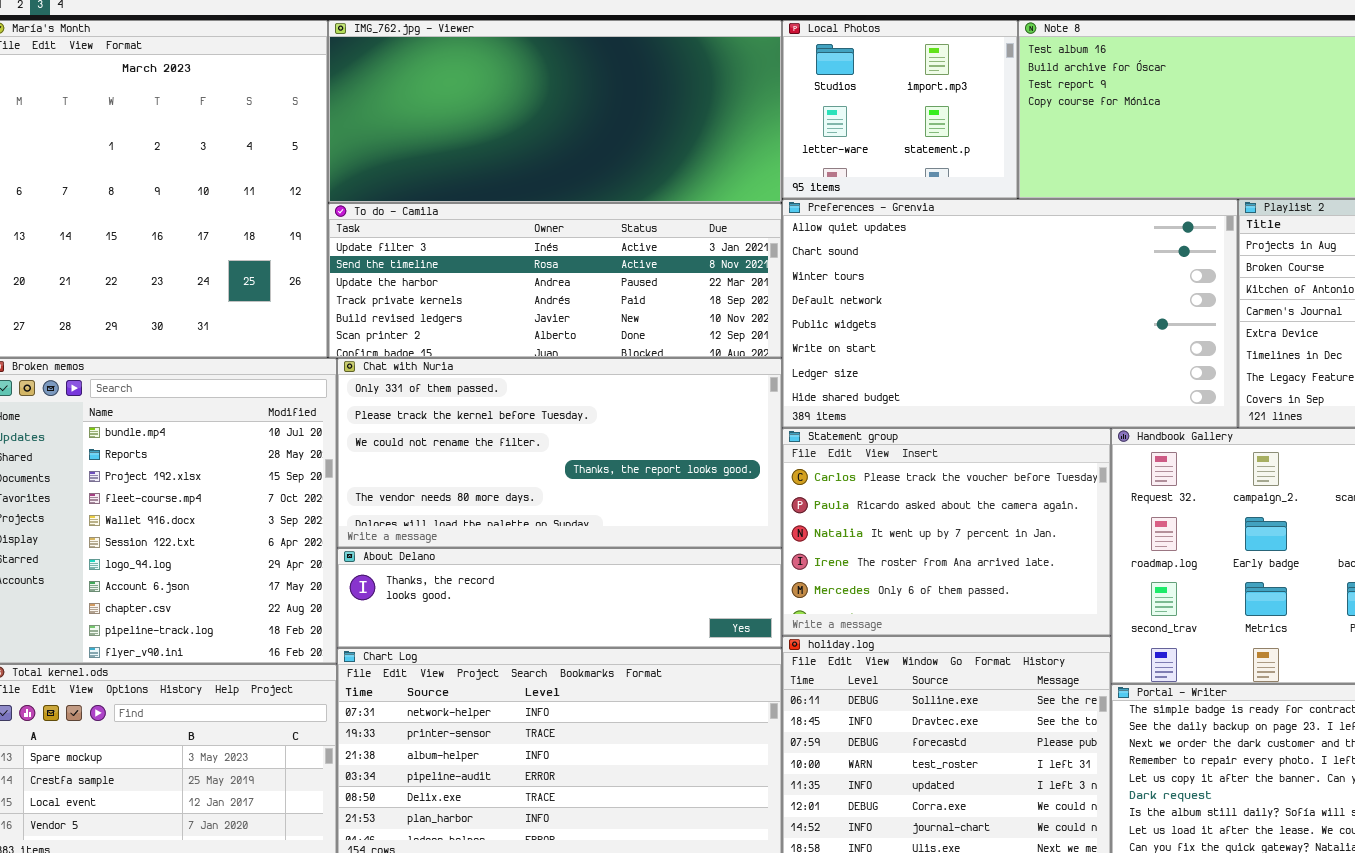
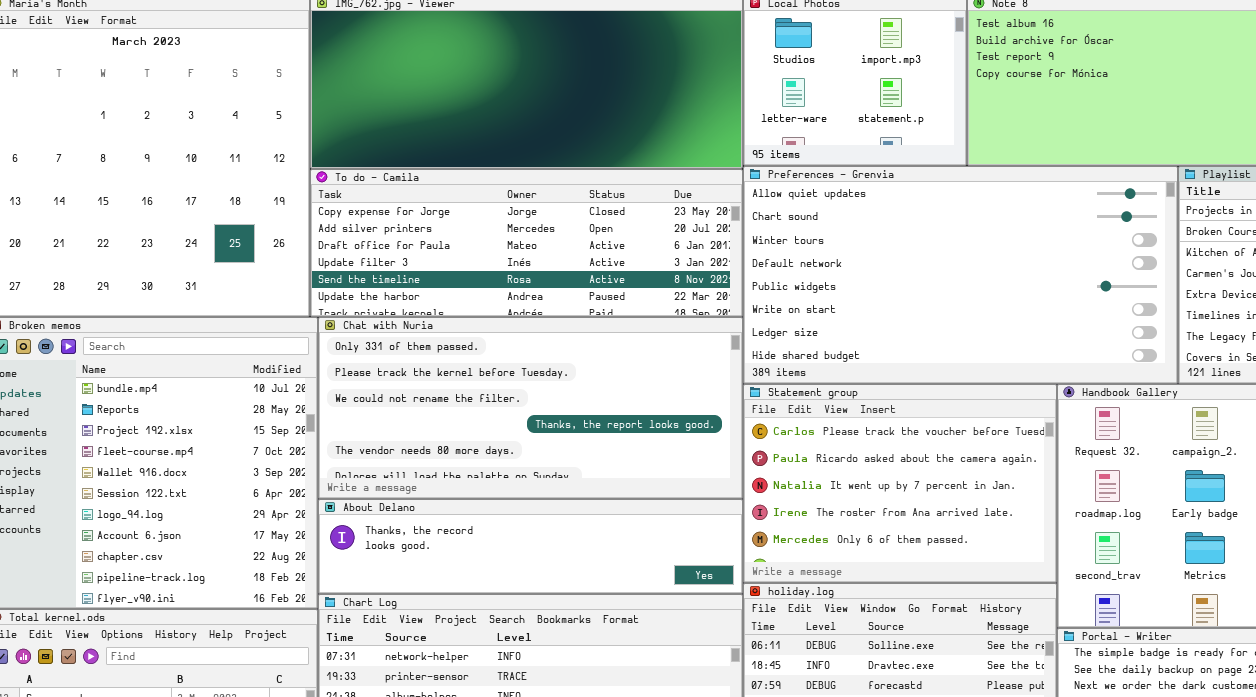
To do - Camila: [328,203,782,358] -> [310,169,743,317], scrolled up 3 rows

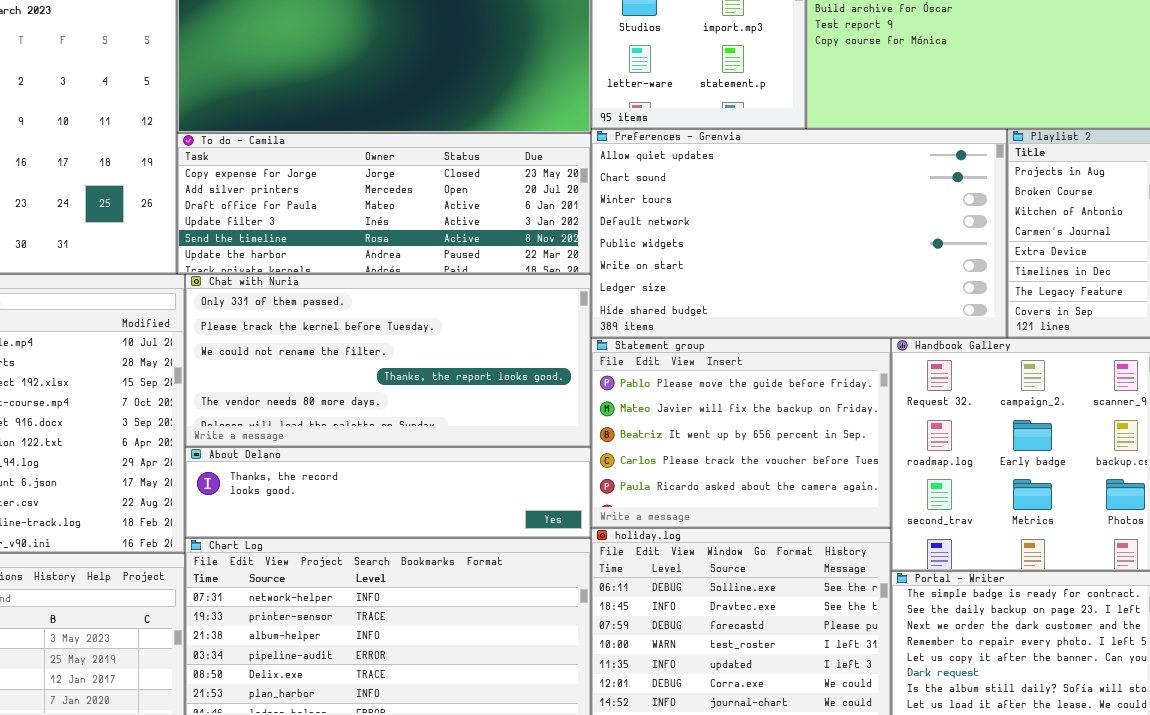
Statement group: [743,384,1057,583] -> [591,338,891,528], scrolled up 3 rows

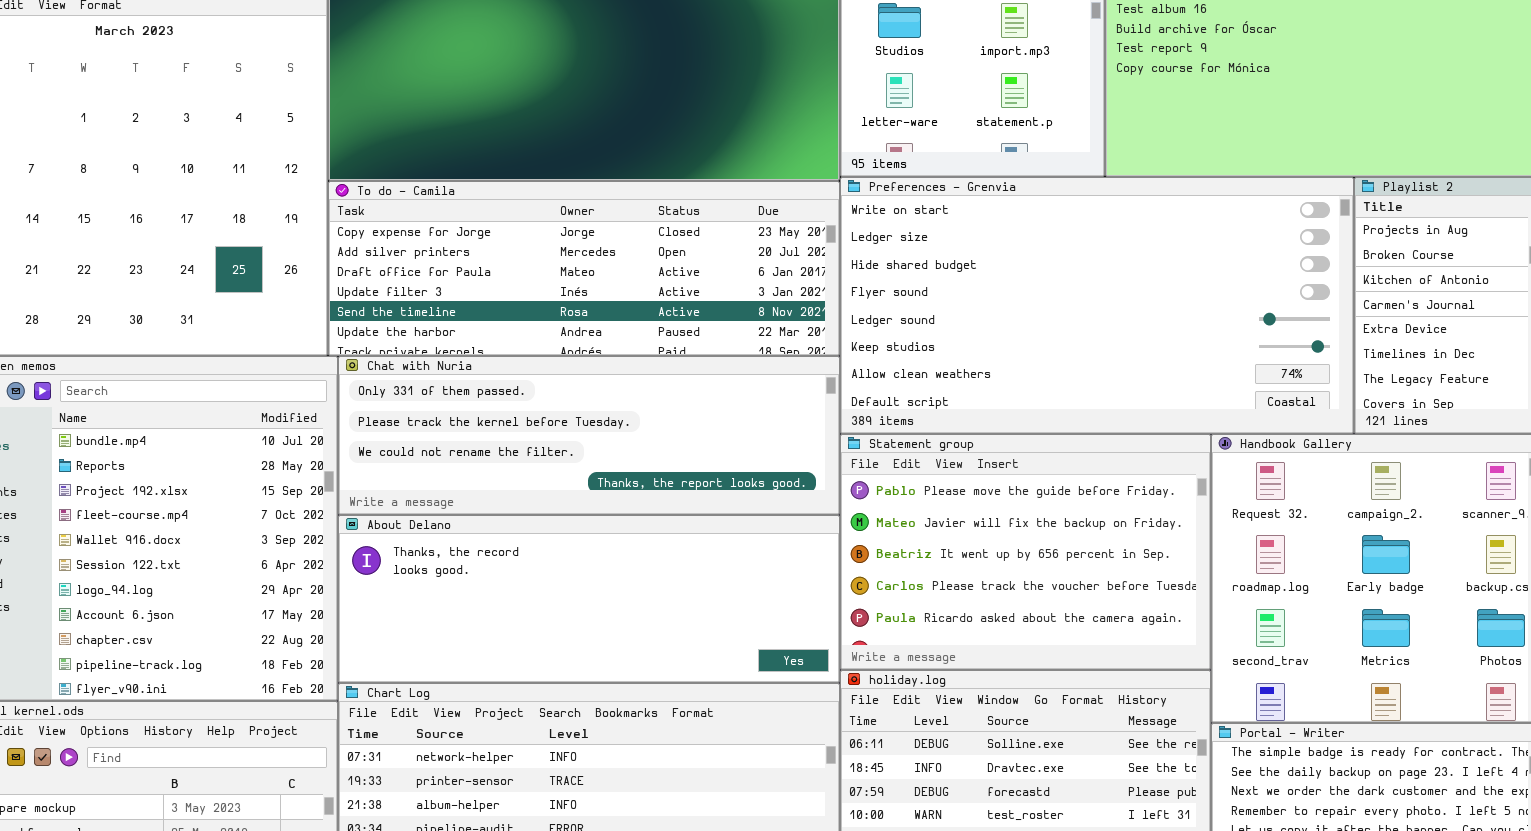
Preferences - Grenvia: [591,129,1007,338] -> [840,177,1354,434], scrolled down 5 rows
Chat with Nuria: [185,274,591,447] -> [338,356,840,515], resized
About Delano: [185,447,591,538] -> [338,515,840,683], resized

